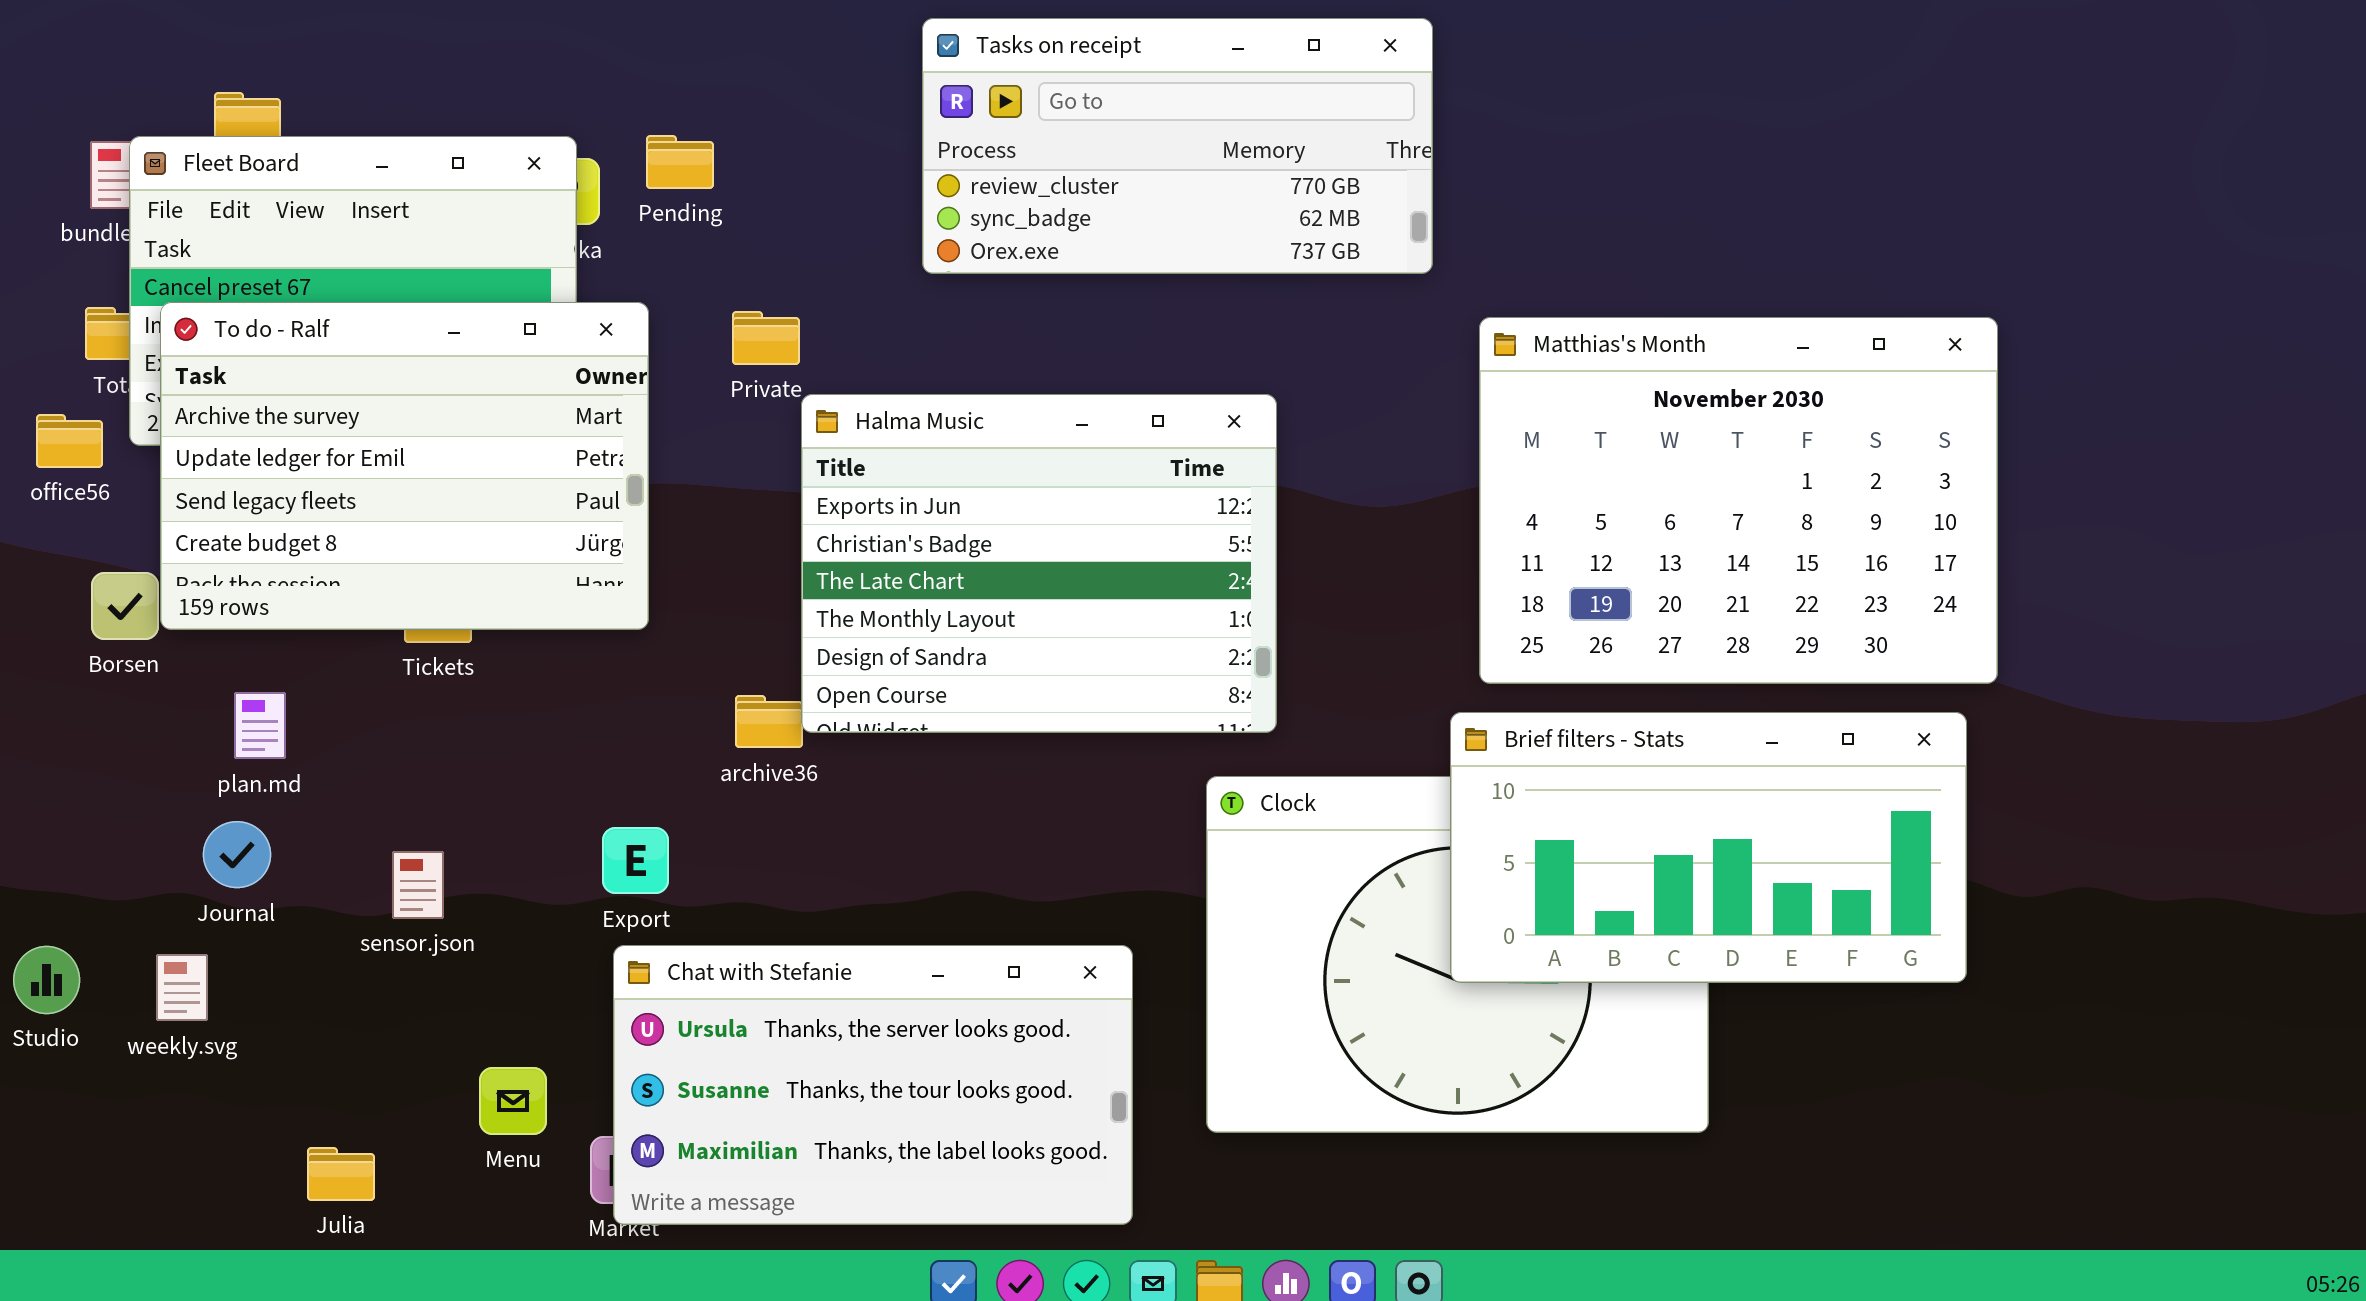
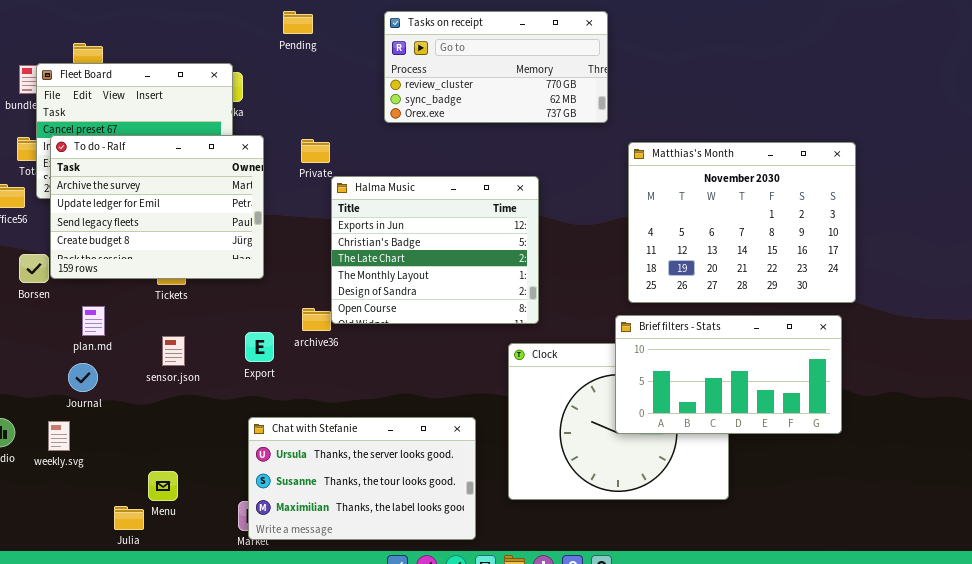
Pending: [646,135,714,189] -> [283,11,313,34], moved
Export: [602,827,669,894] -> [245,332,274,362], moved
sensor.json: [392,851,444,919] -> [162,336,185,366], moved
Menu: [479,1067,547,1135] -> [148,471,178,501], moved

